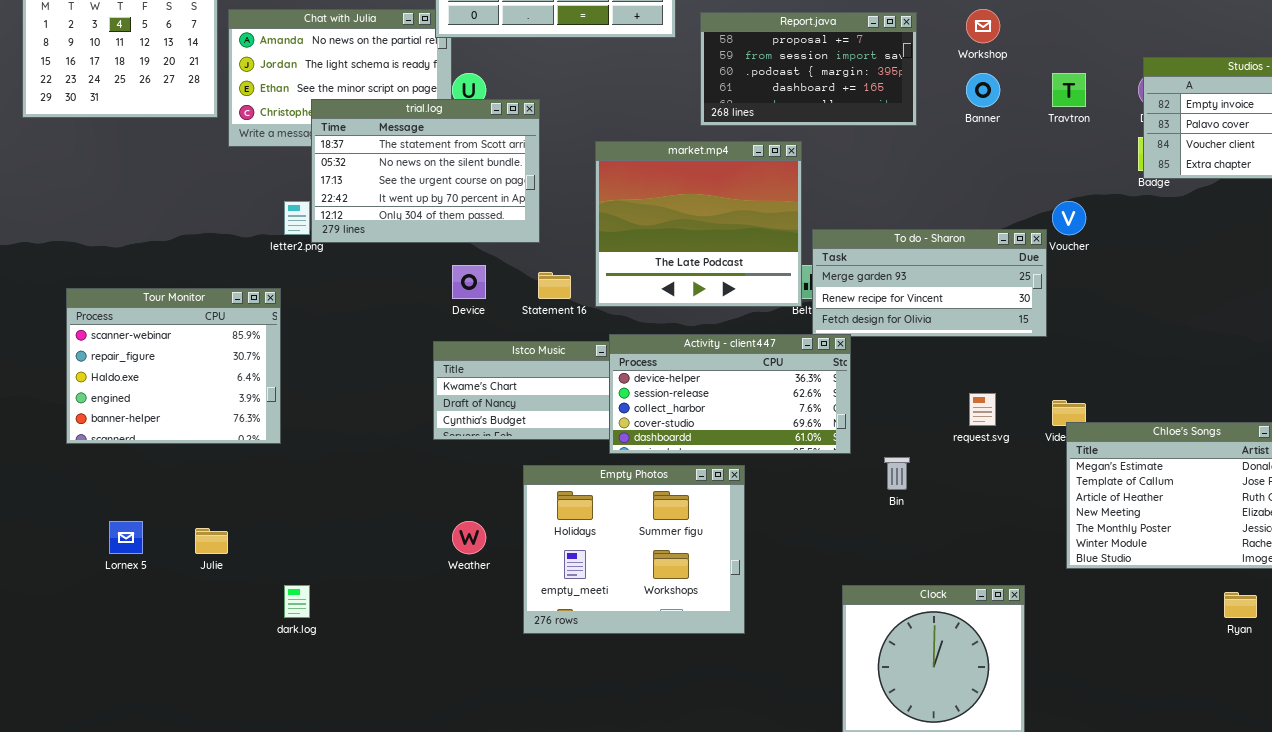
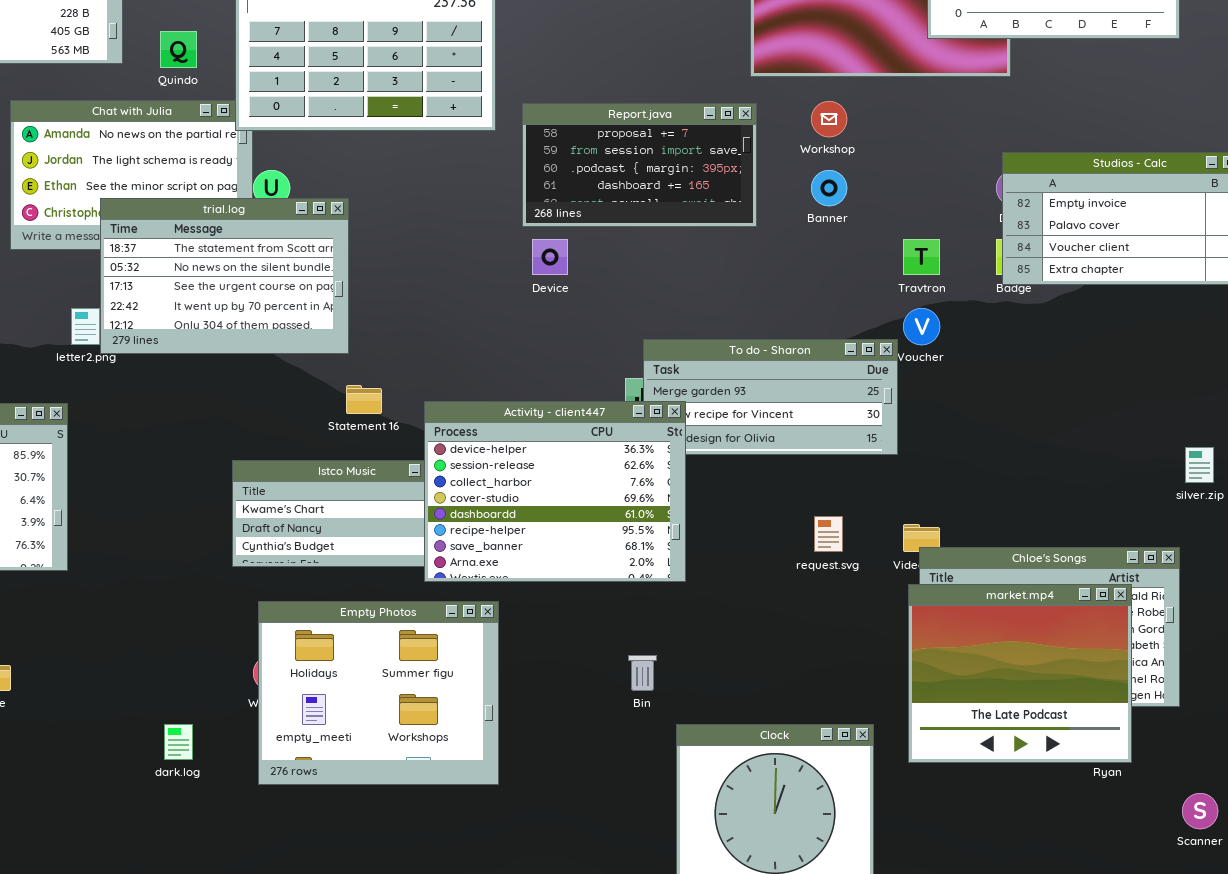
Travtron: [1052,73,1086,107] -> [903,239,940,275], moved
market.mp4: [595,141,802,307] -> [908,584,1132,763], moved
Device: [452,265,486,299] -> [532,239,568,275], moved
Activity - client447: [609,334,851,454] -> [424,401,686,582], resized
Bin: [884,457,910,490] -> [628,655,657,691], moved
Empty Photos: [523,465,745,634] -> [258,601,499,785], moved
dark.log: [284,585,310,618] -> [164,724,193,760], moved

